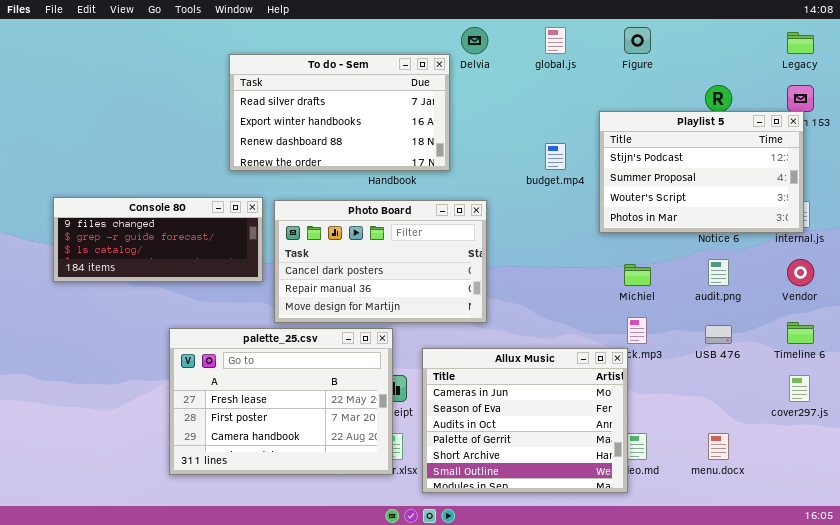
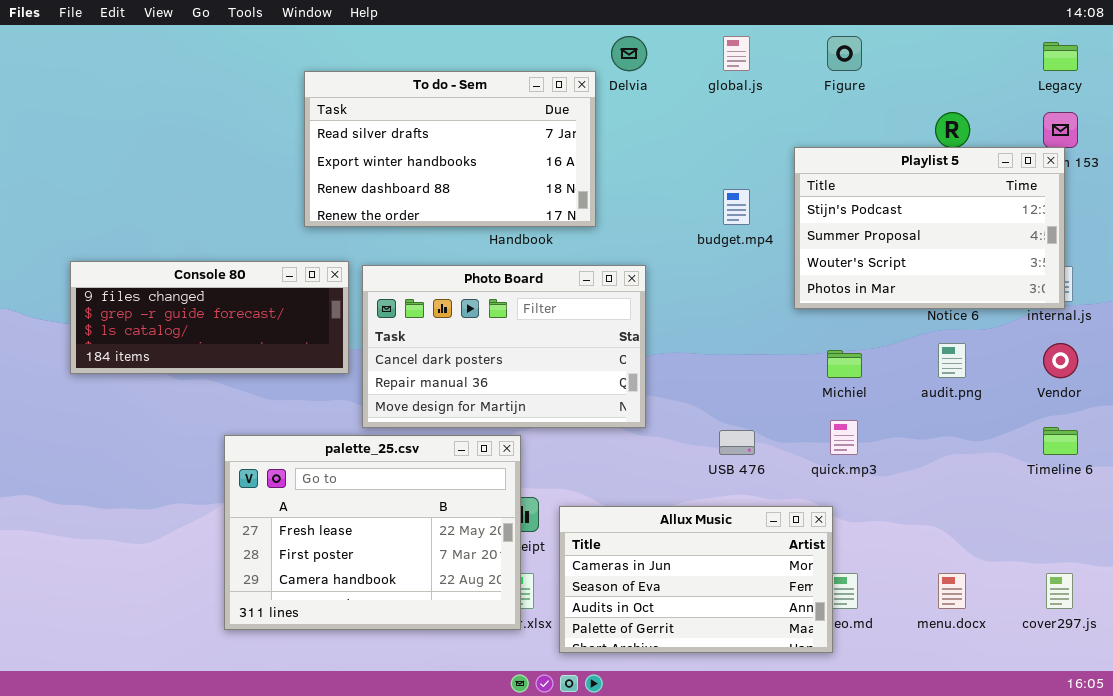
USB 476: [705,325,732,344] -> [719,430,755,455], moved
Allux Music: [422,348,628,493] -> [559,506,833,653], resized
cover297.js: [789,375,810,402] -> [1046,573,1073,609], moved

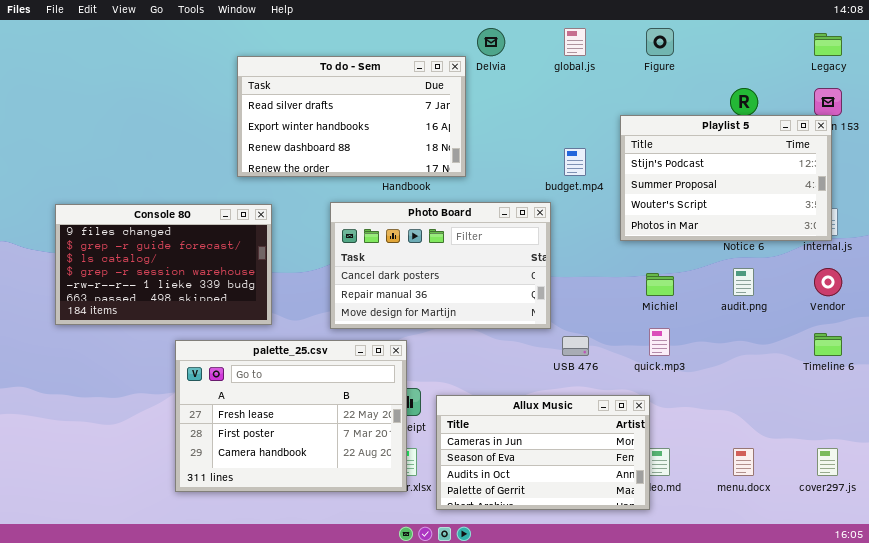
Console 80: [70,261,349,374] -> [55,204,272,325], resized
Photo Board: [362,265,646,428] -> [330,202,551,329], moved

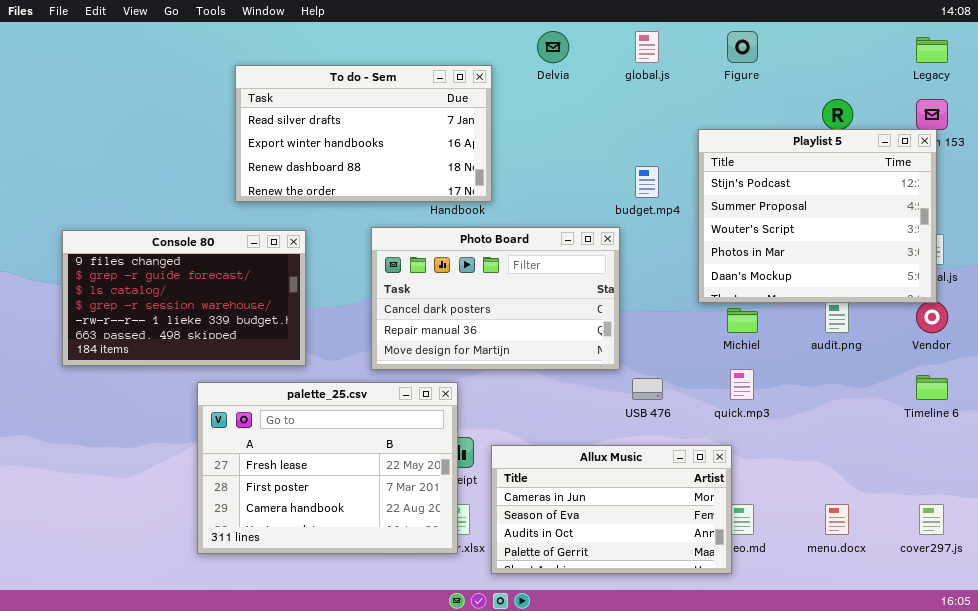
To do - Sem: [237,56,466,177] -> [235,65,492,202], moved
Playlist 5: [620,115,832,241] -> [698,129,937,303], resized

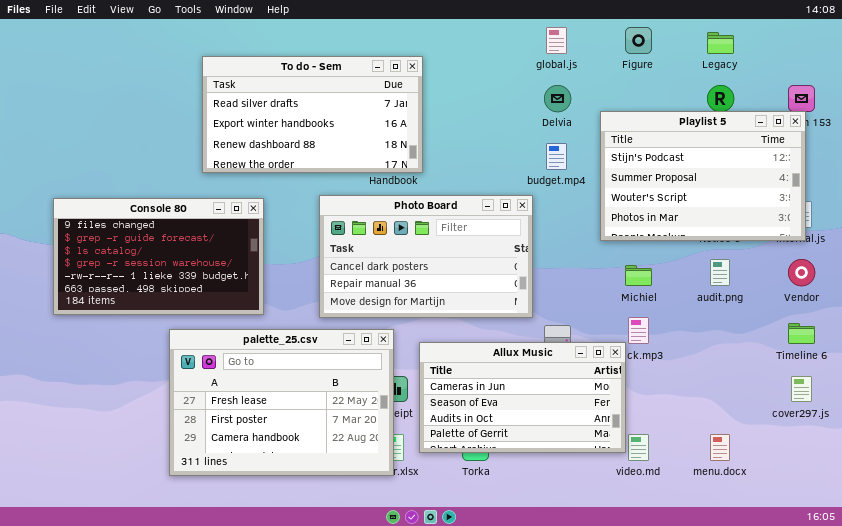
Delvia: [537,31,569,63] -> [544,85,571,112], moved
Legacy: [916,37,948,63] -> [707,32,734,54], moved
Playlist 5: [698,129,937,303] -> [600,111,806,241], resized
Allux Music: [491,445,732,574] -> [419,342,626,453], moved
cover297.js: [919,504,944,535] -> [791,376,812,402], moved

